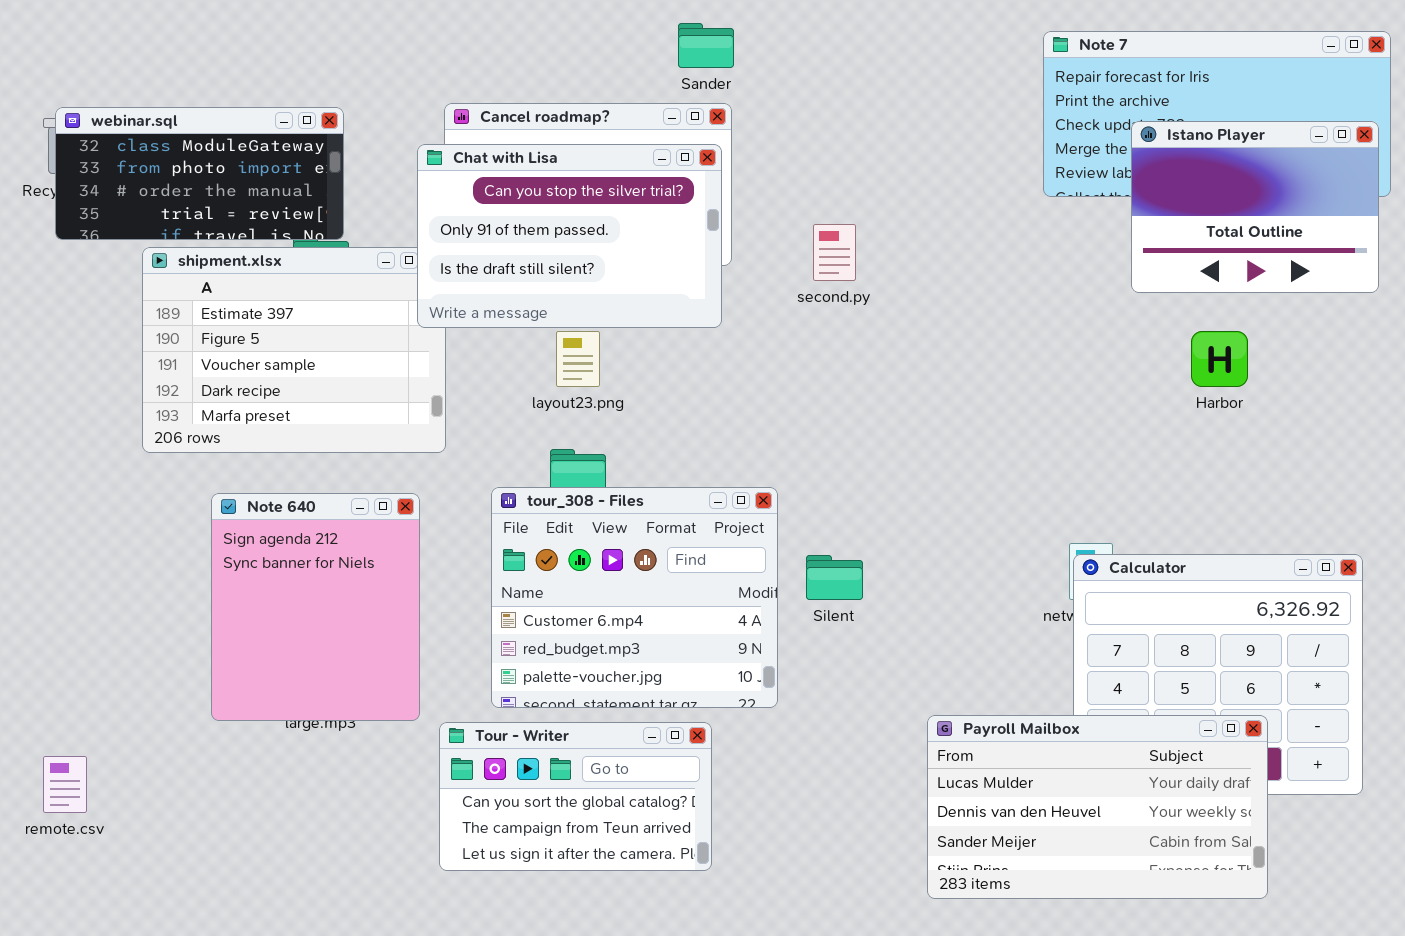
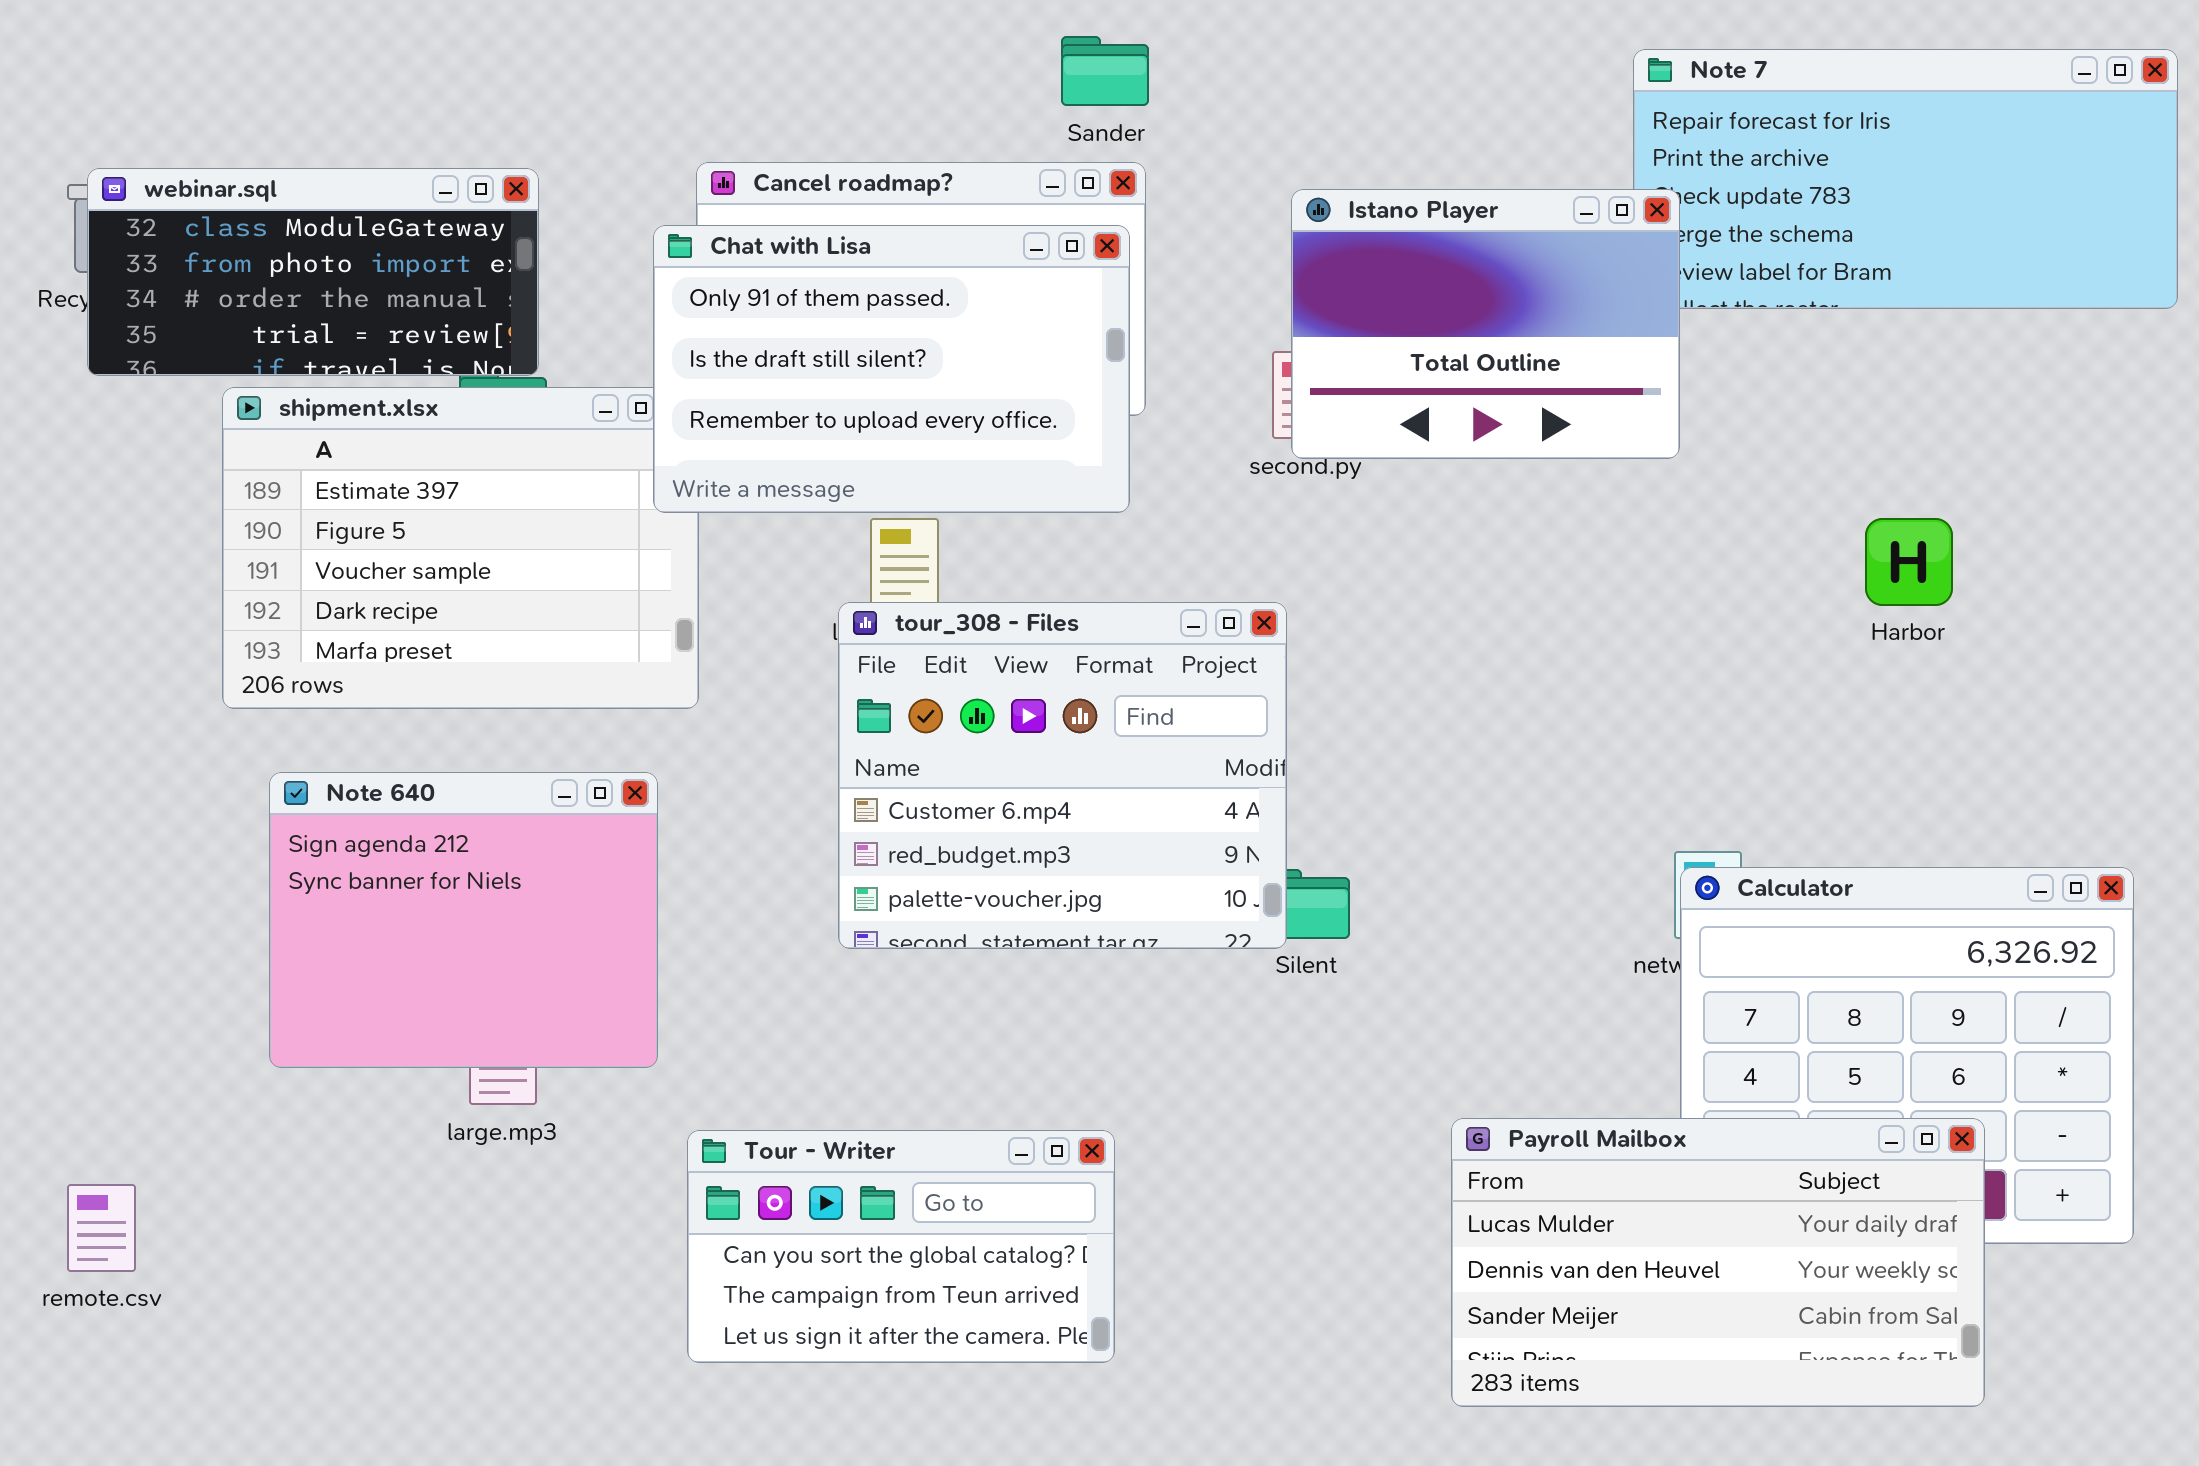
Istano Player: [1131,121,1379,293] -> [1291,189,1680,459], moved
Chat with Lisa: [417,144,722,328] -> [653,225,1130,513], scrolled down 1 row
tour_308 - Files: [491,487,778,708] -> [838,602,1287,949], moved
Note 640: [211,493,420,721] -> [269,772,658,1068], resized

